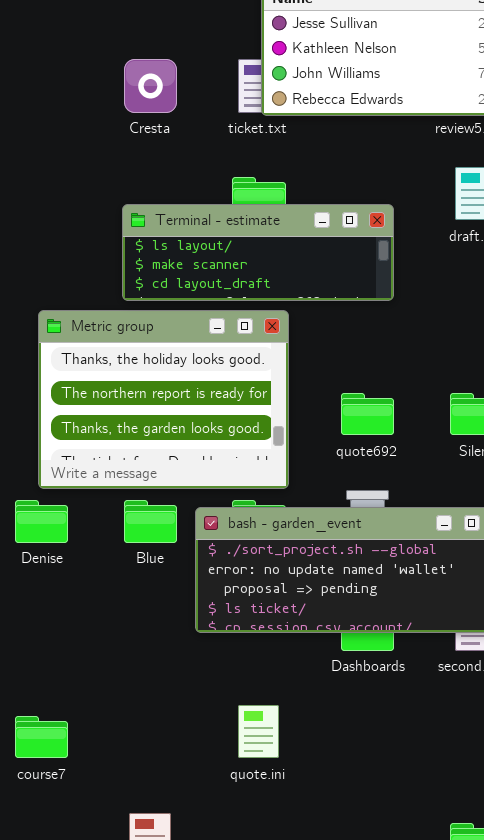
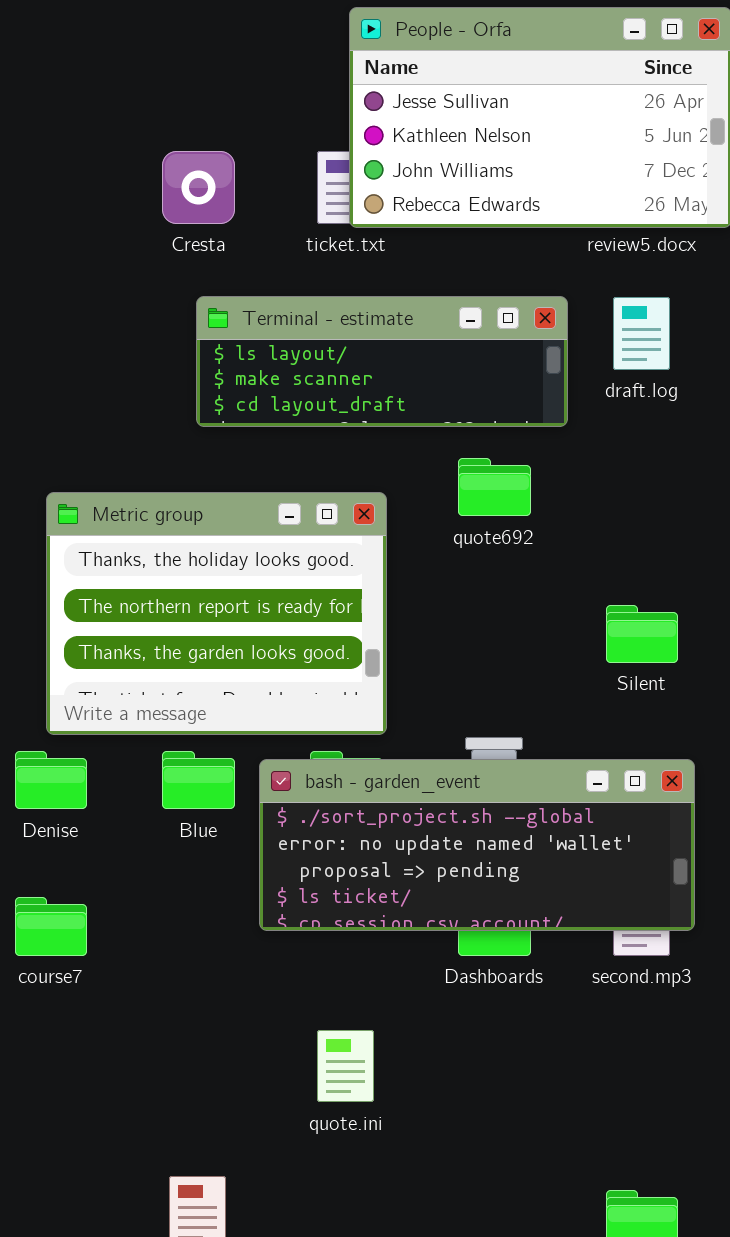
Terminal - estimate: [122,204,394,301] -> [196,296,568,427], moved
quote692: [341,393,394,435] -> [458,458,531,516], moved
course7: [15,716,68,758] -> [15,897,87,956], moved

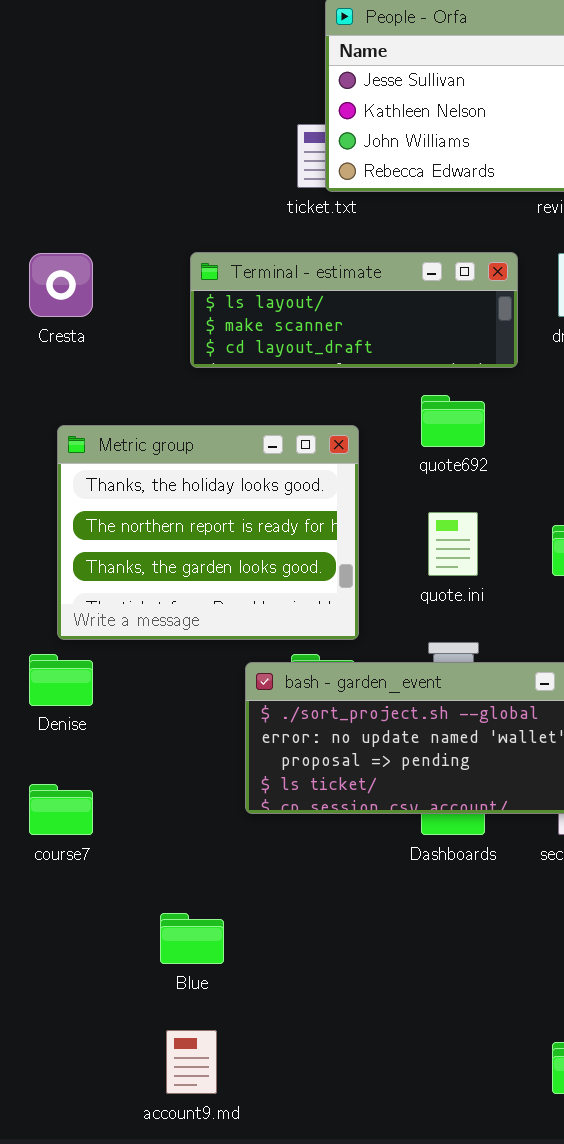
Cresta: [162,151,235,224] -> [29,253,93,317], moved
Blue: [162,751,235,809] -> [160,913,224,964], moved
quote.ini: [317,1030,374,1102] -> [428,512,478,576], moved

